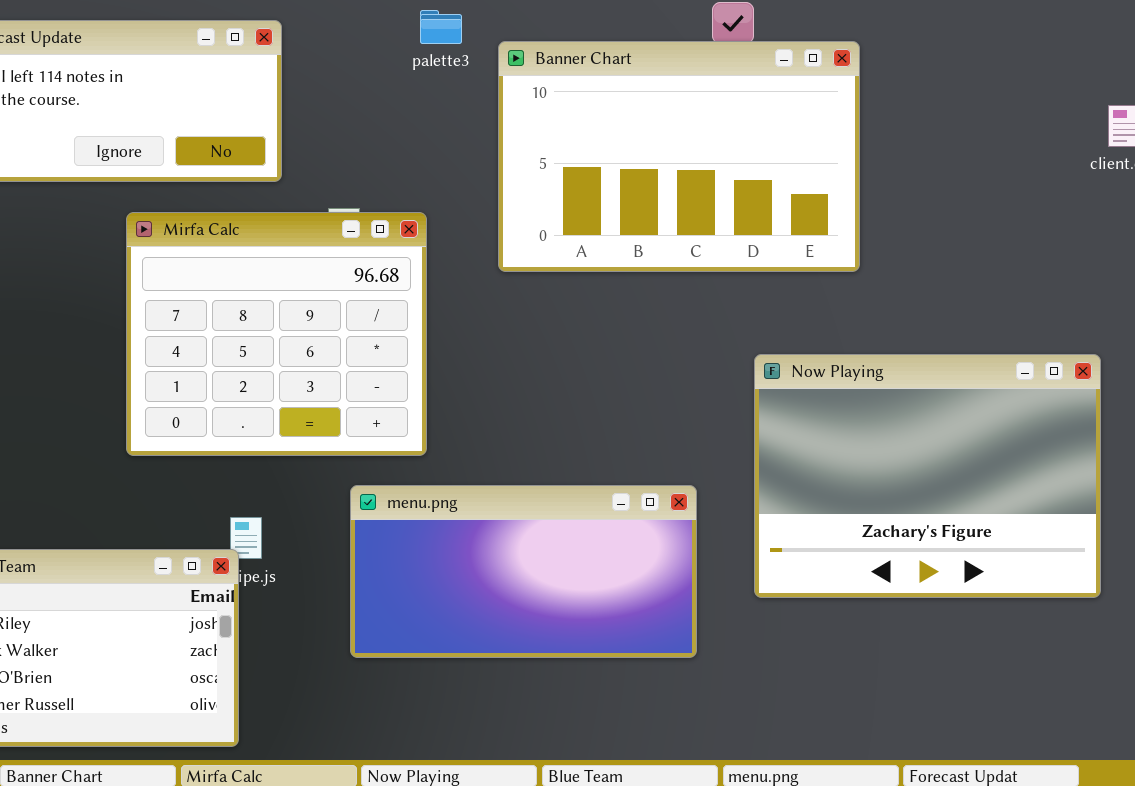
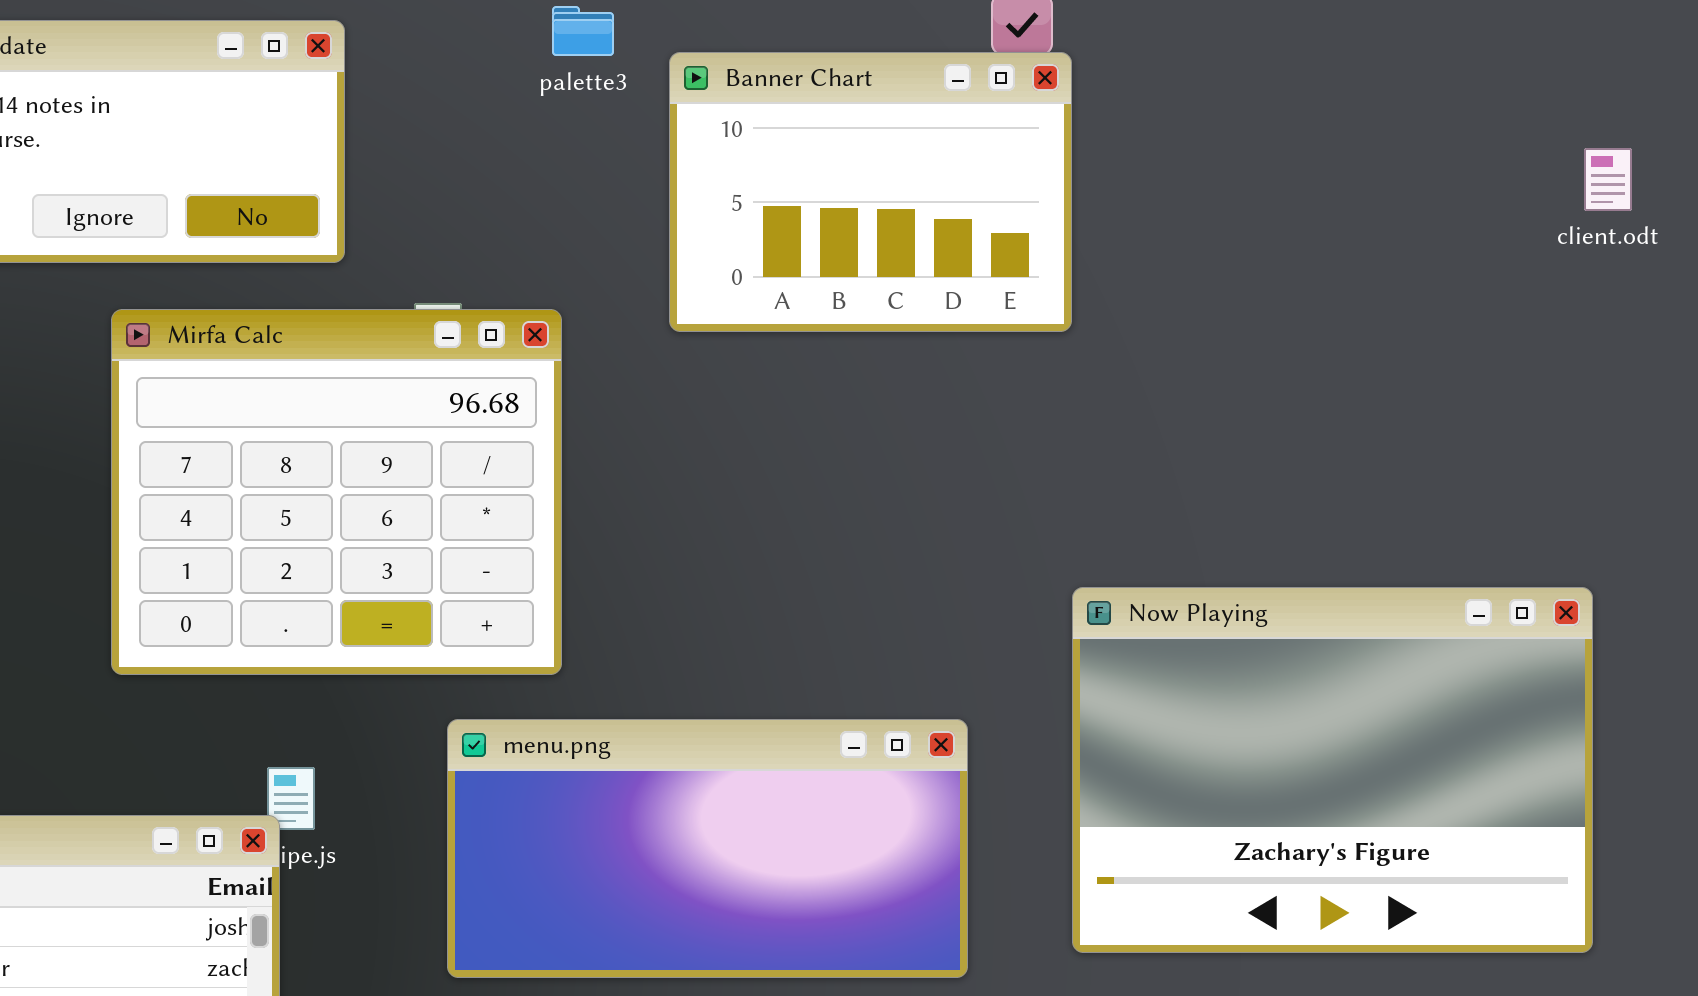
Banner Chart: [498,41,860,272] -> [669,52,1072,332], resized
Now Playing: [754,354,1101,598] -> [1072,587,1593,953], moved

